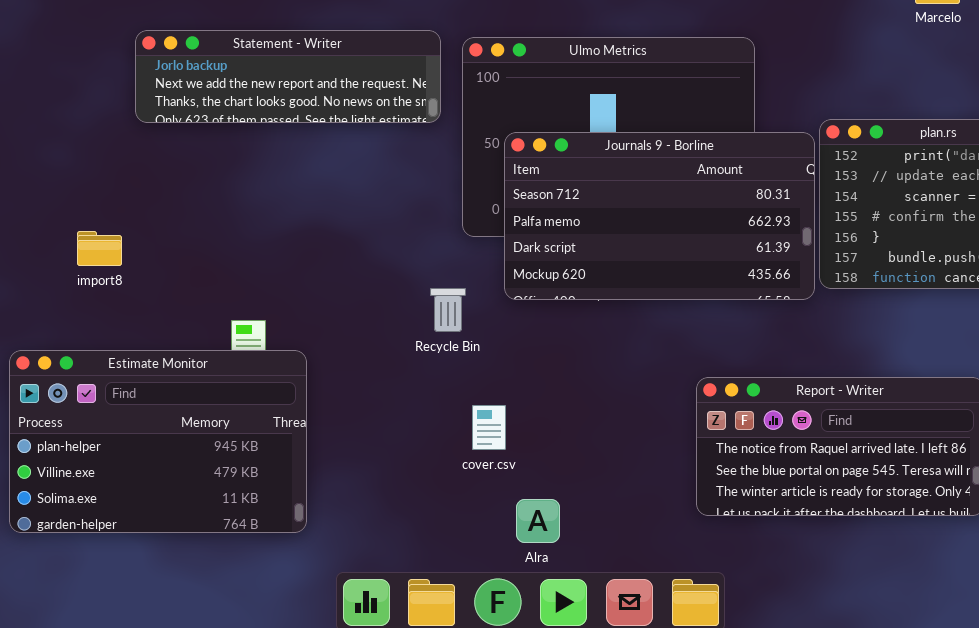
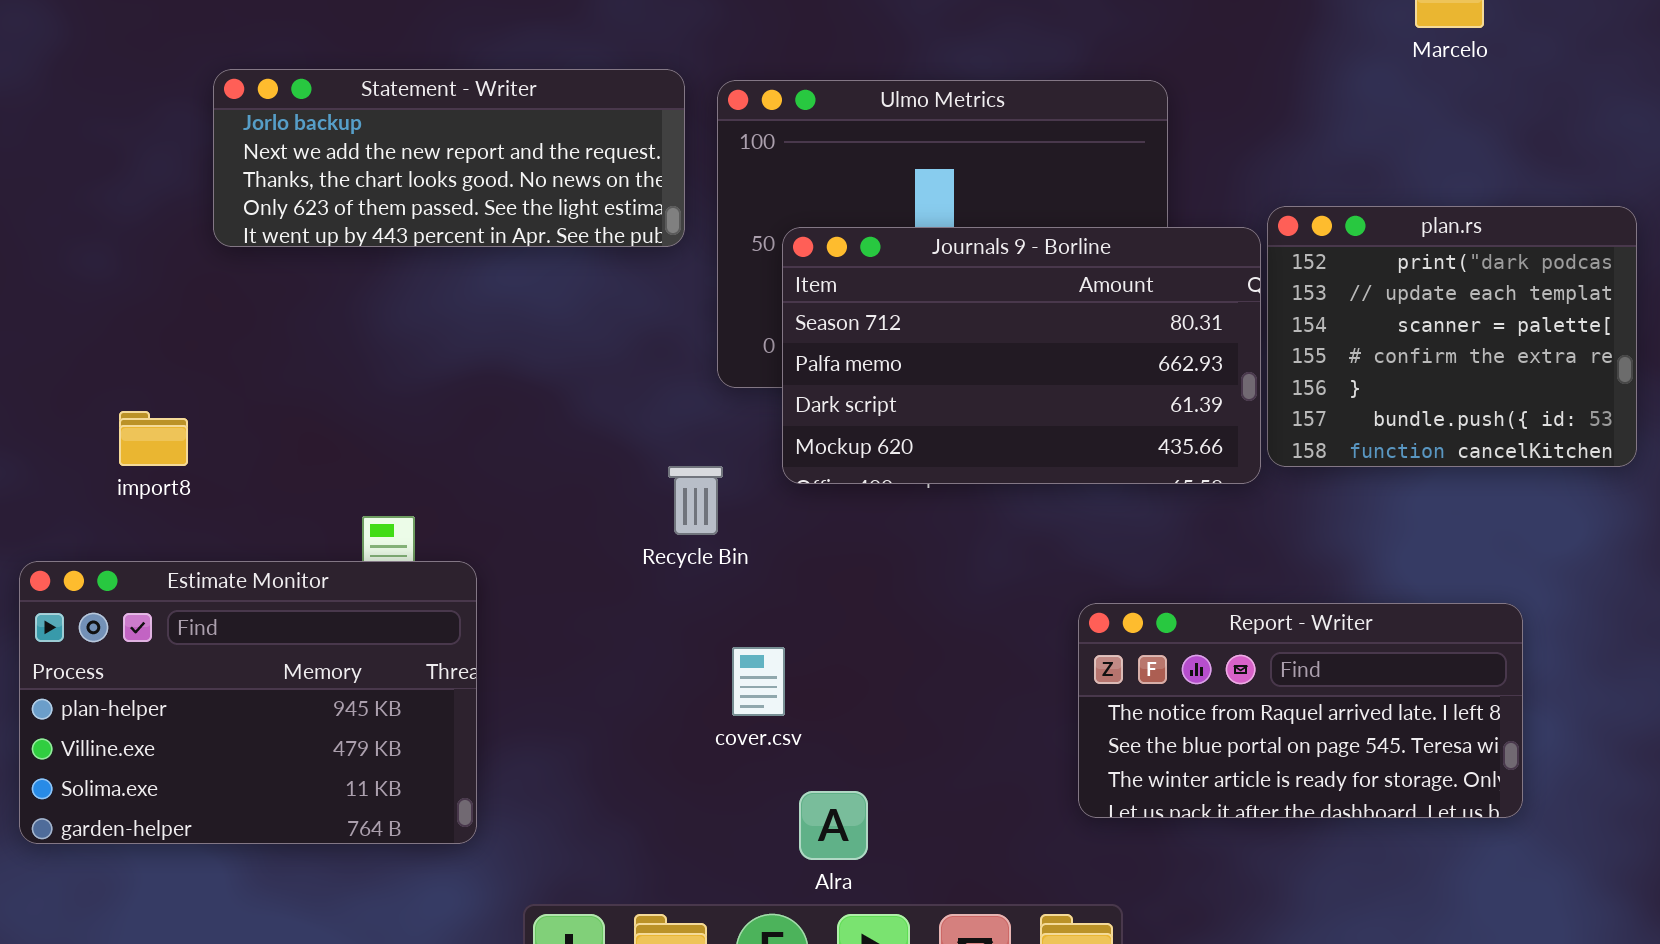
Statement - Writer: [135,30,441,123] -> [213,69,685,247], resized
import8: [77,231,122,266] -> [119,411,188,466], moved

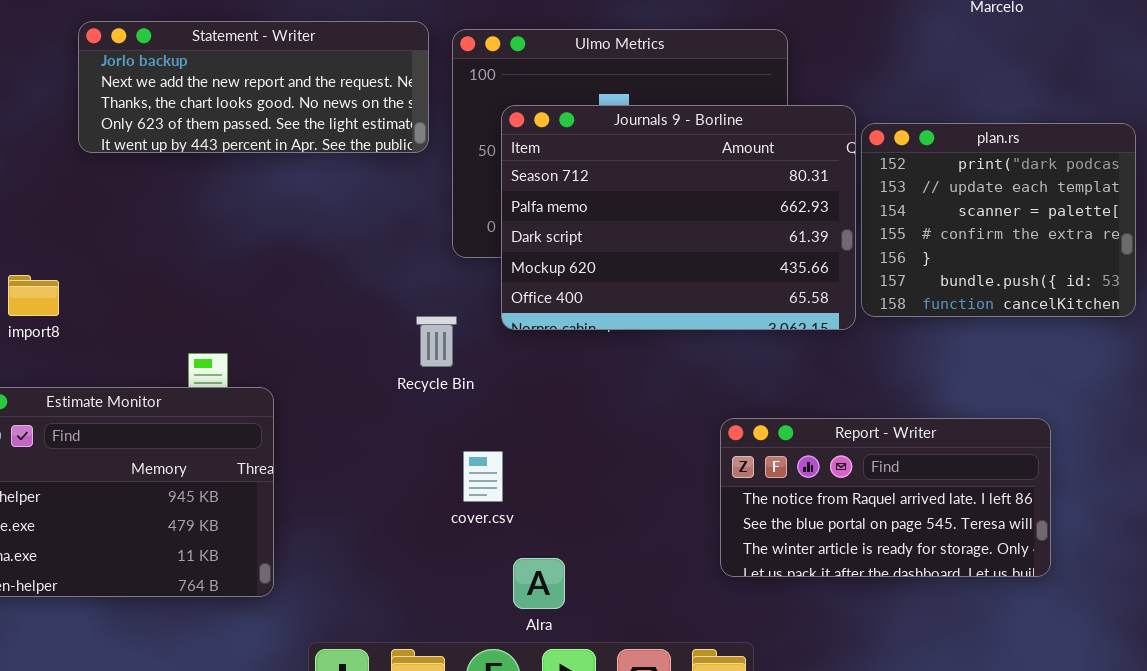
Journals 9 - Borline: [782,227,1261,484] -> [501,105,856,330], resized

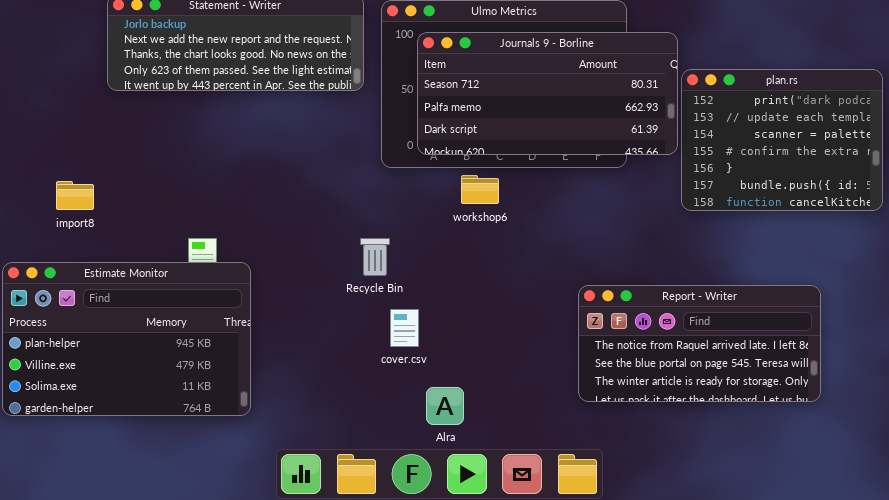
Journals 9 - Borline: [501,105,856,330] -> [417,32,678,155], moved, resized
Recycle Bin: [416,316,457,367] -> [360,238,390,276], moved

